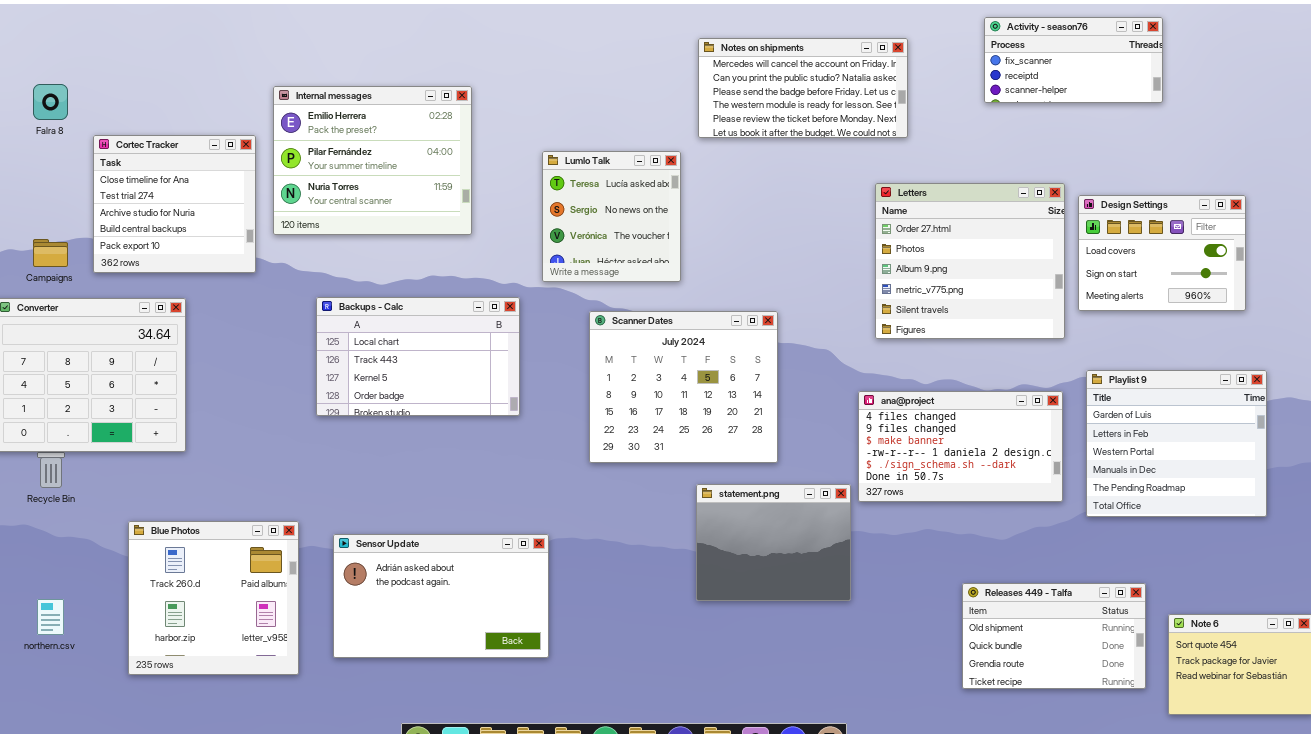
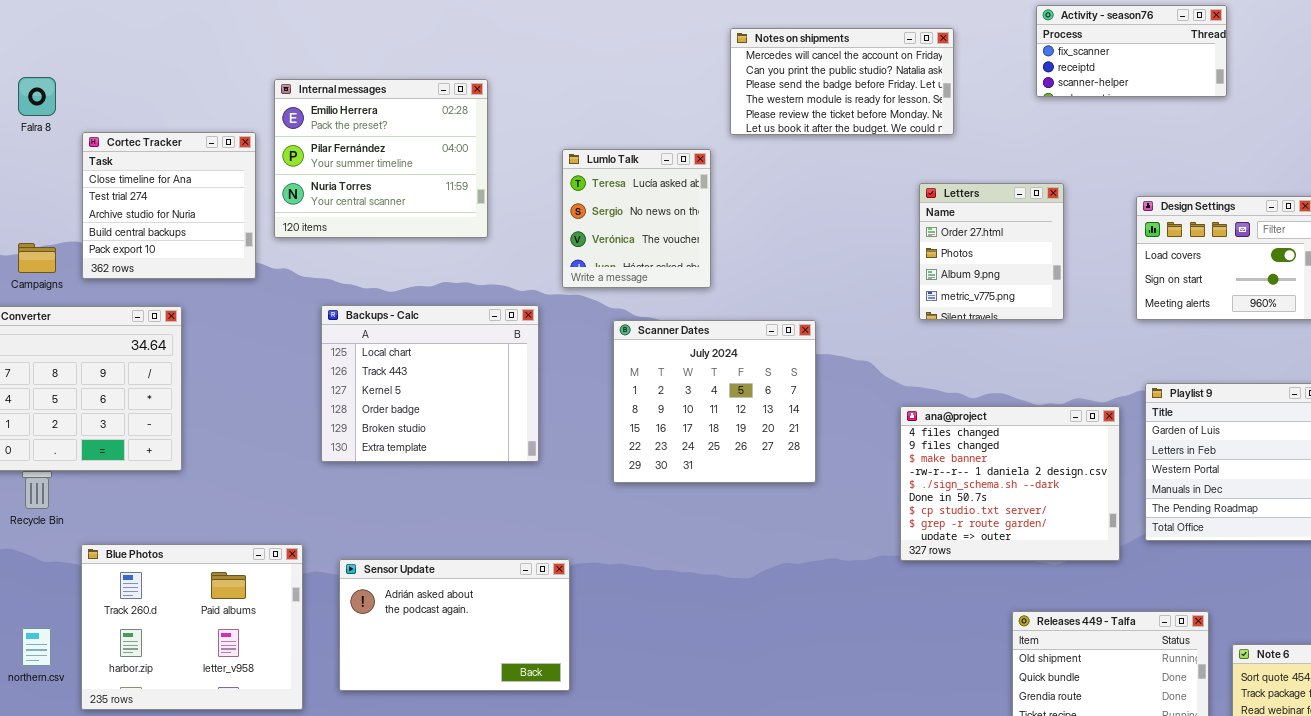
Letters: [875,183,1065,339] -> [919,183,1064,320], resized
Backups - Calc: [316,297,520,416] -> [321,305,539,462], resized
ana@project: [858,391,1063,502] -> [900,406,1120,561], resized
statement.png: [696,484,851,601] -> none, closed
Blue Photos: [128,521,299,675] -> [81,544,303,710], resized

